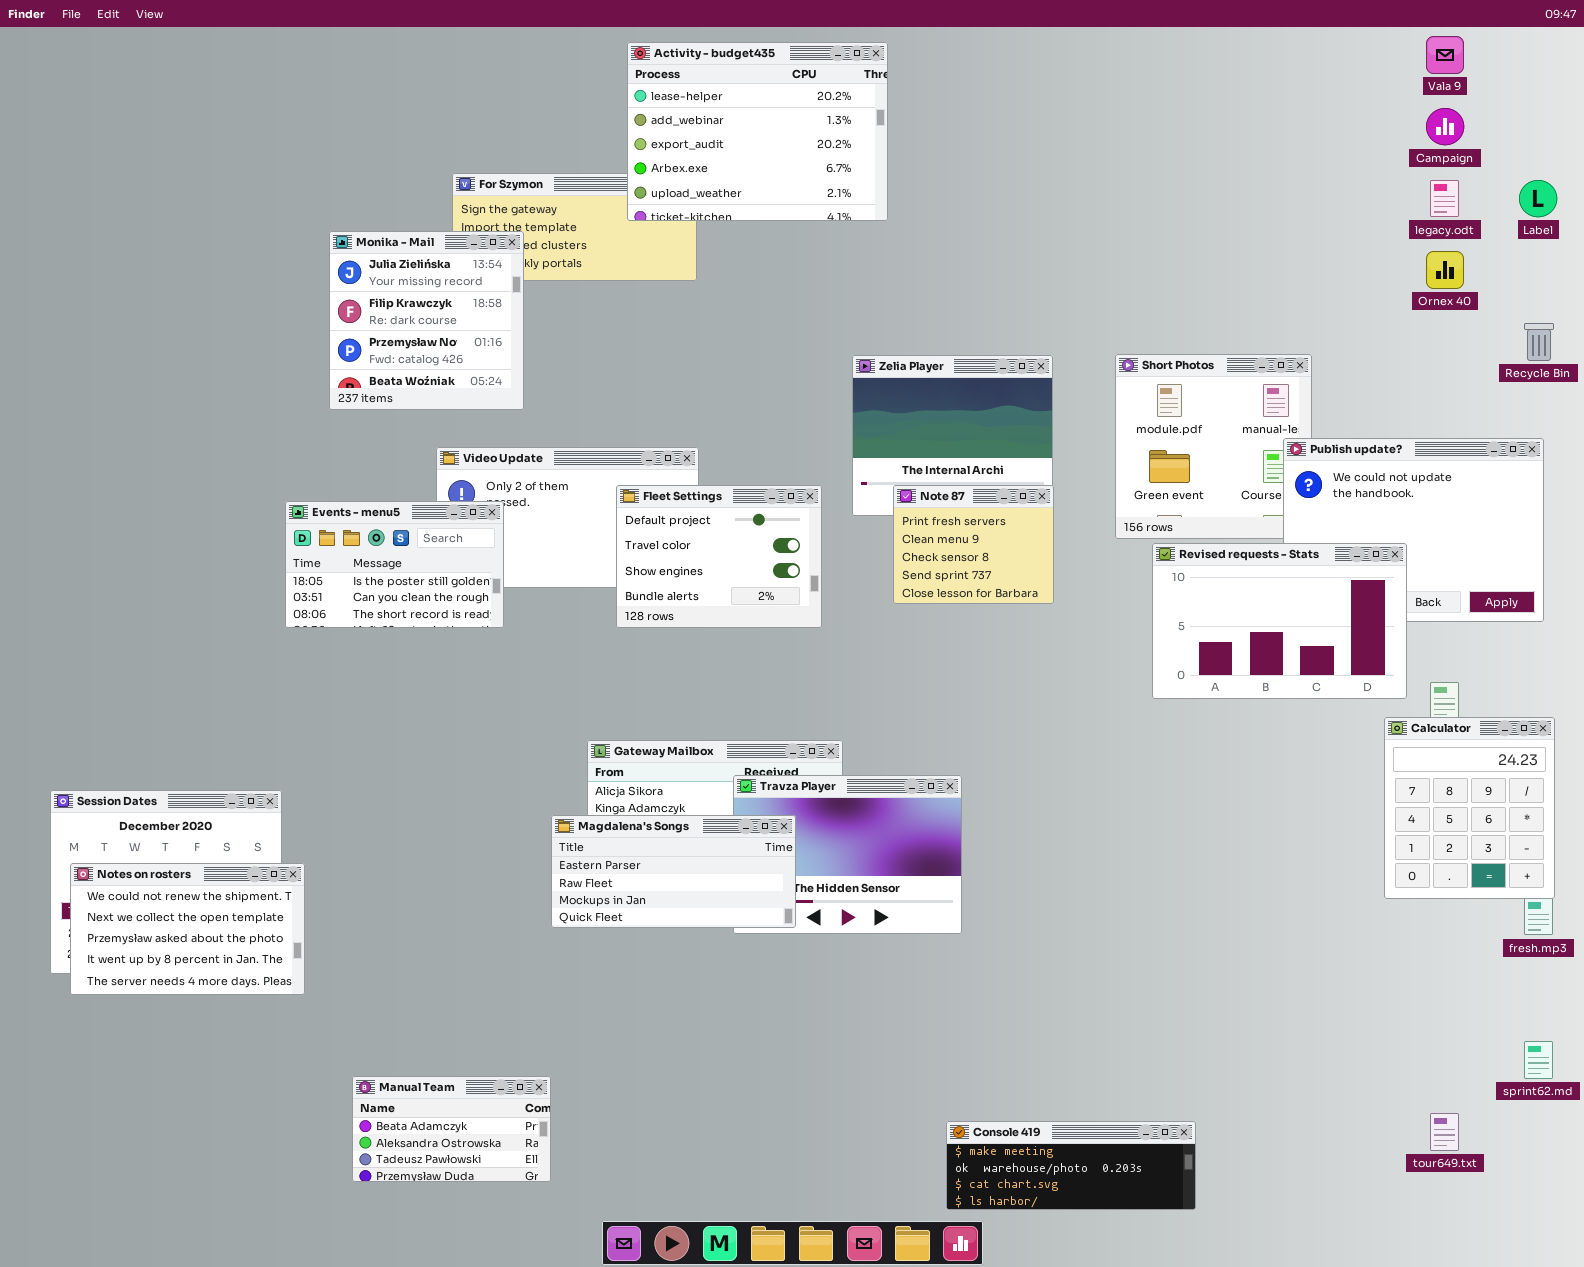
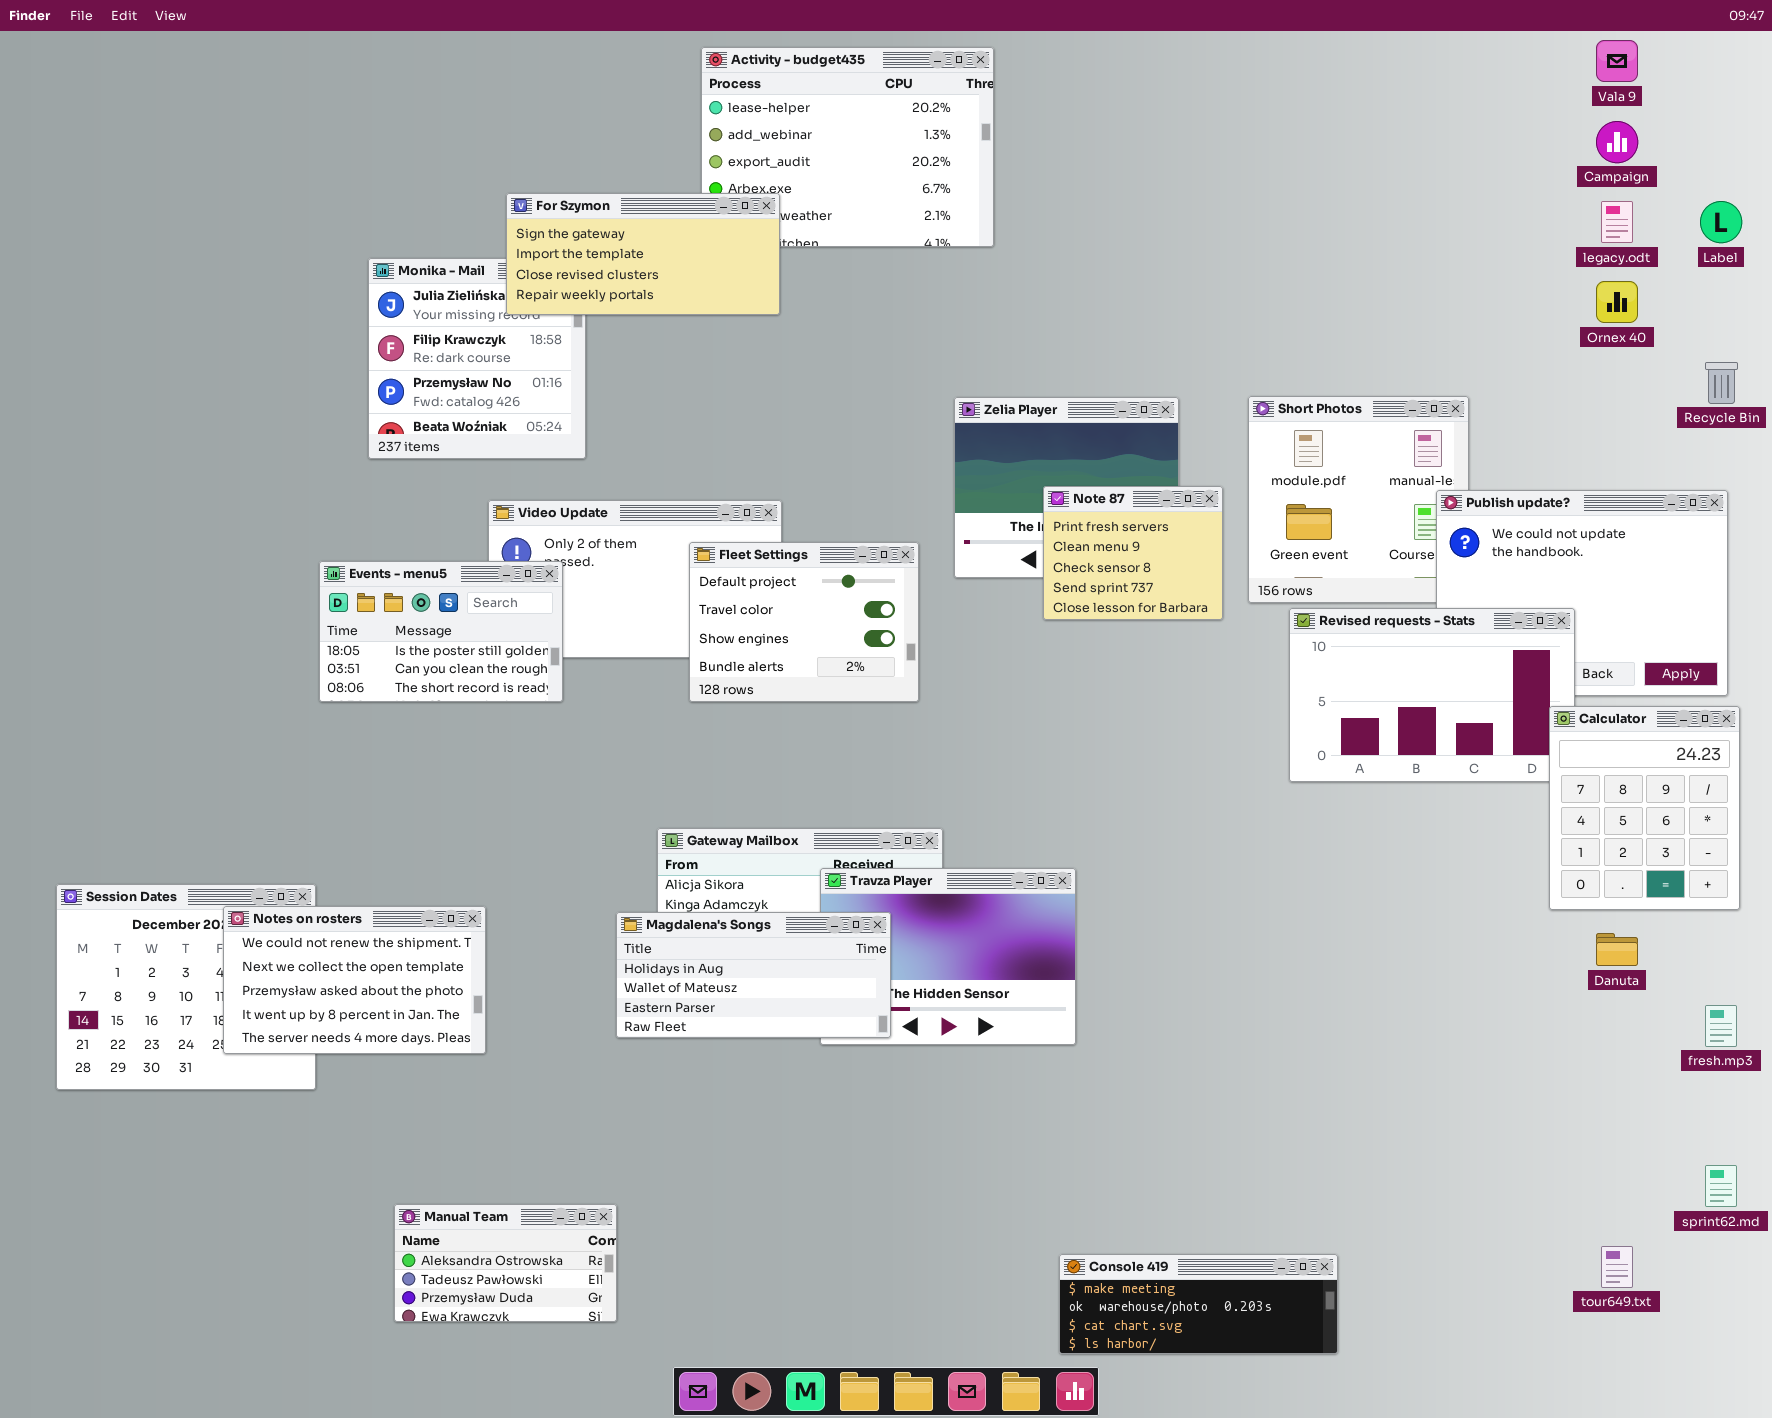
For Szymon: [452,173,697,281] -> [506,193,780,315], raised
Note 87: [893,485,1054,604] -> [1043,486,1223,620], moved
Calculator: [1384,717,1555,899] -> [1549,706,1740,910], moved
Magdalena's Songs: [551,815,796,928] -> [616,912,891,1038], scrolled up 2 rows
Notes on rosters: [70,863,305,995] -> [223,906,486,1054], moved
Manual Team: [352,1076,551,1182] -> [394,1204,617,1322], scrolled down 1 row

